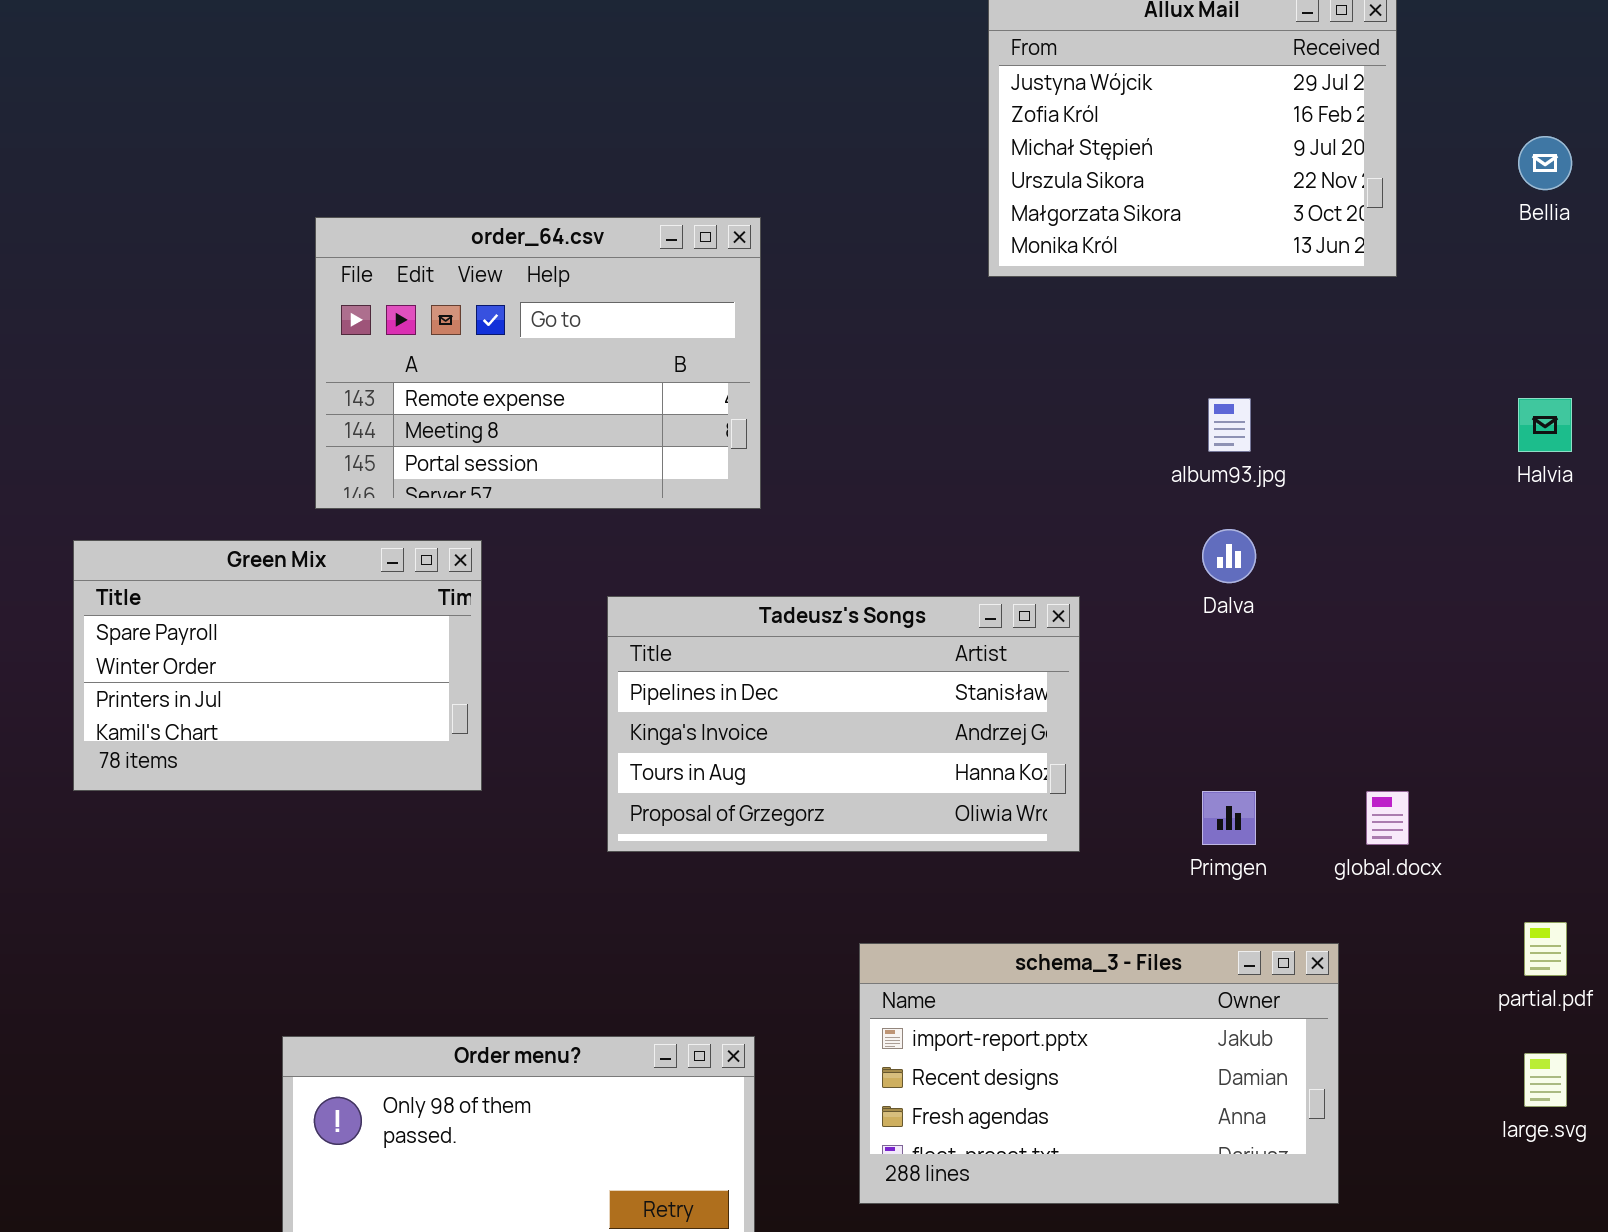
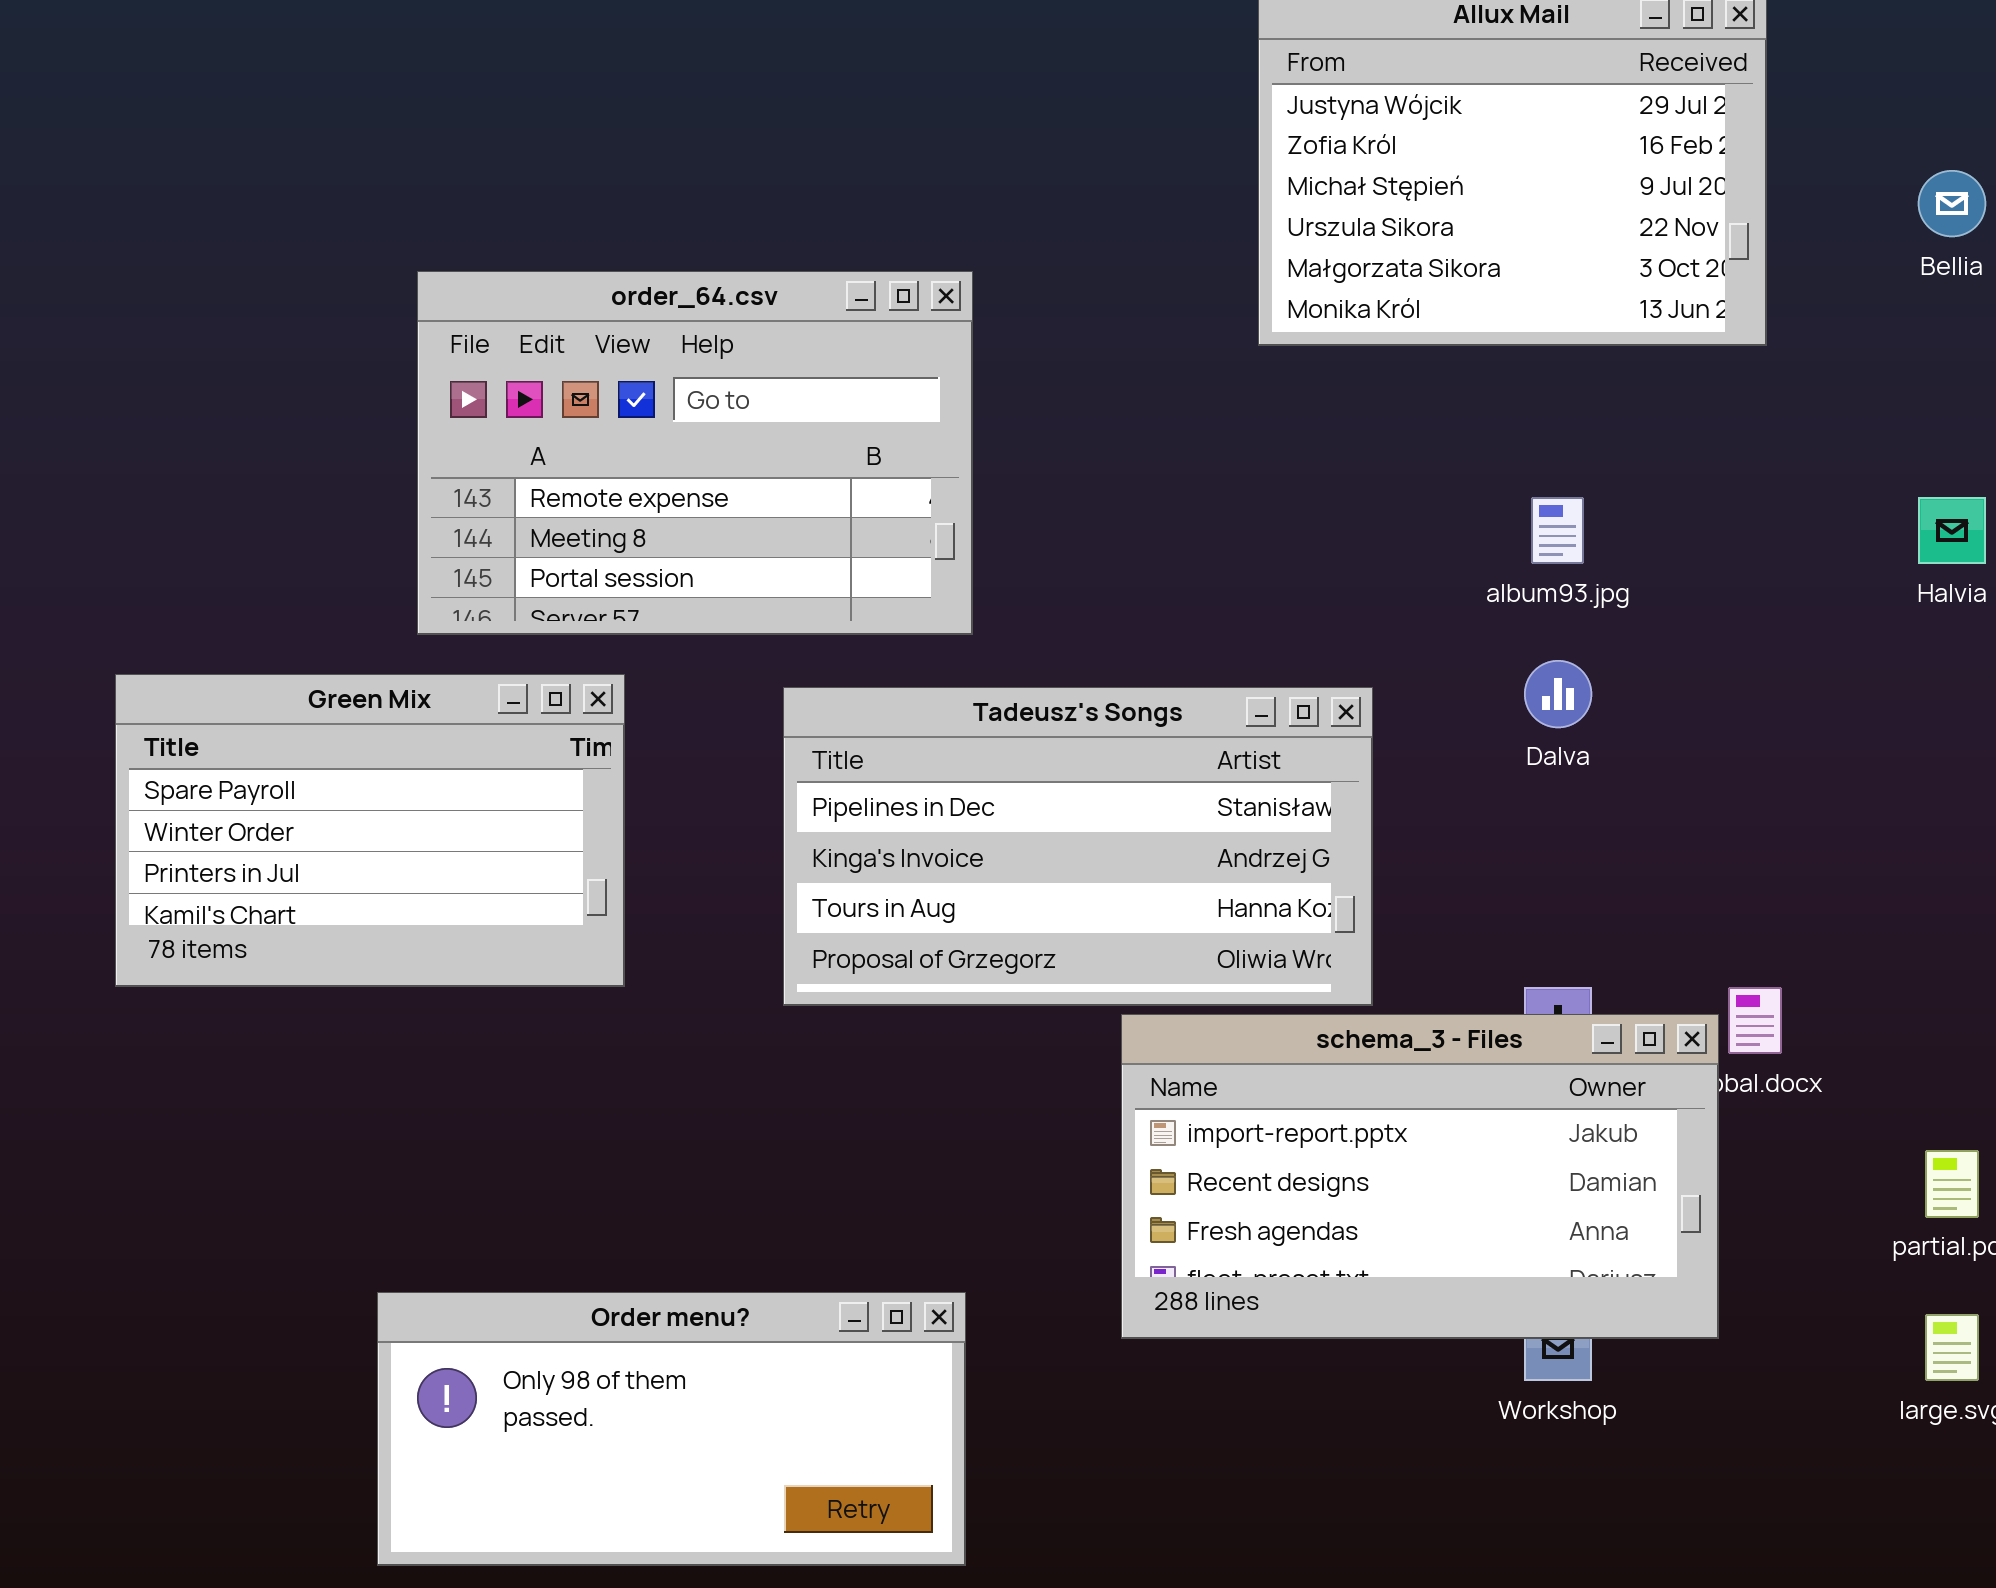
Tadeusz's Songs: [607,596,1080,852] -> [783,687,1373,1006], moved
schema_3 - Files: [859,943,1339,1204] -> [1121,1014,1719,1339], moved

